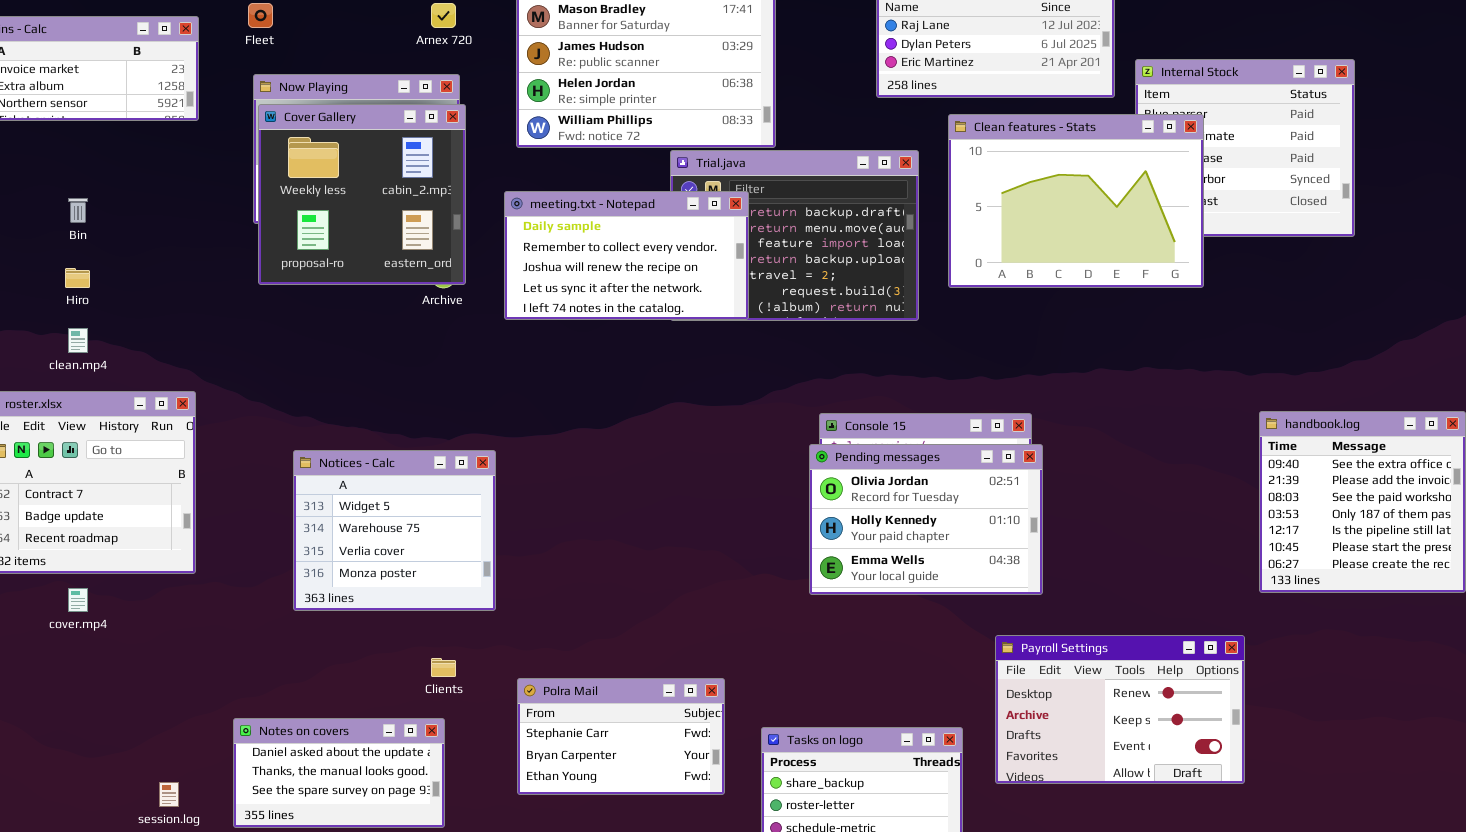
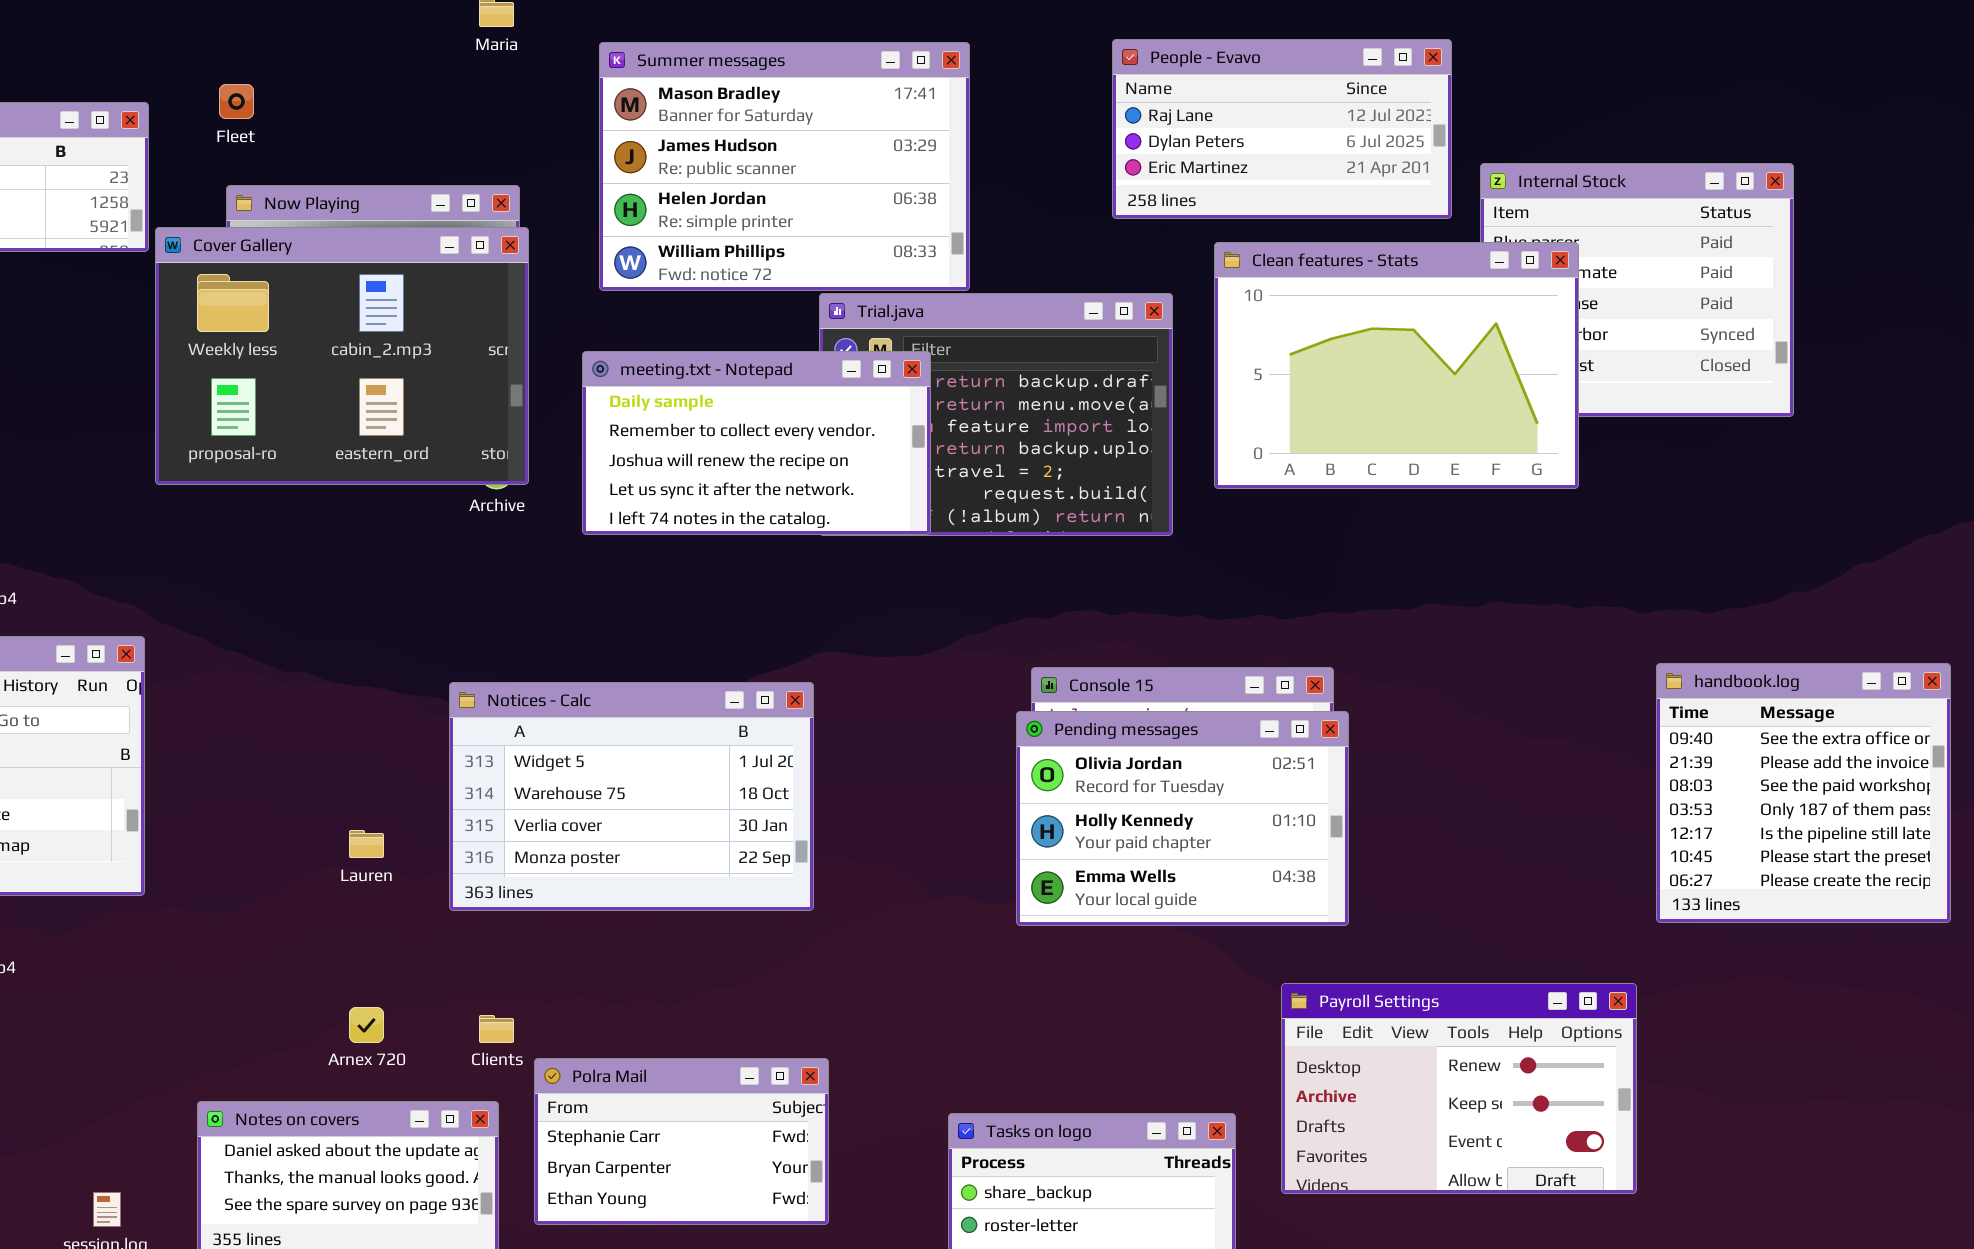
Arnex 720: [431,3,456,28] -> [349,1007,384,1043], moved
Cover Gallery: [258,104,466,285] -> [155,227,529,485], resized
Notices - Calc: [293,450,496,611] -> [449,682,814,911], moved, resized
Polra Mail: [517,678,725,795] -> [534,1058,829,1225], moved

